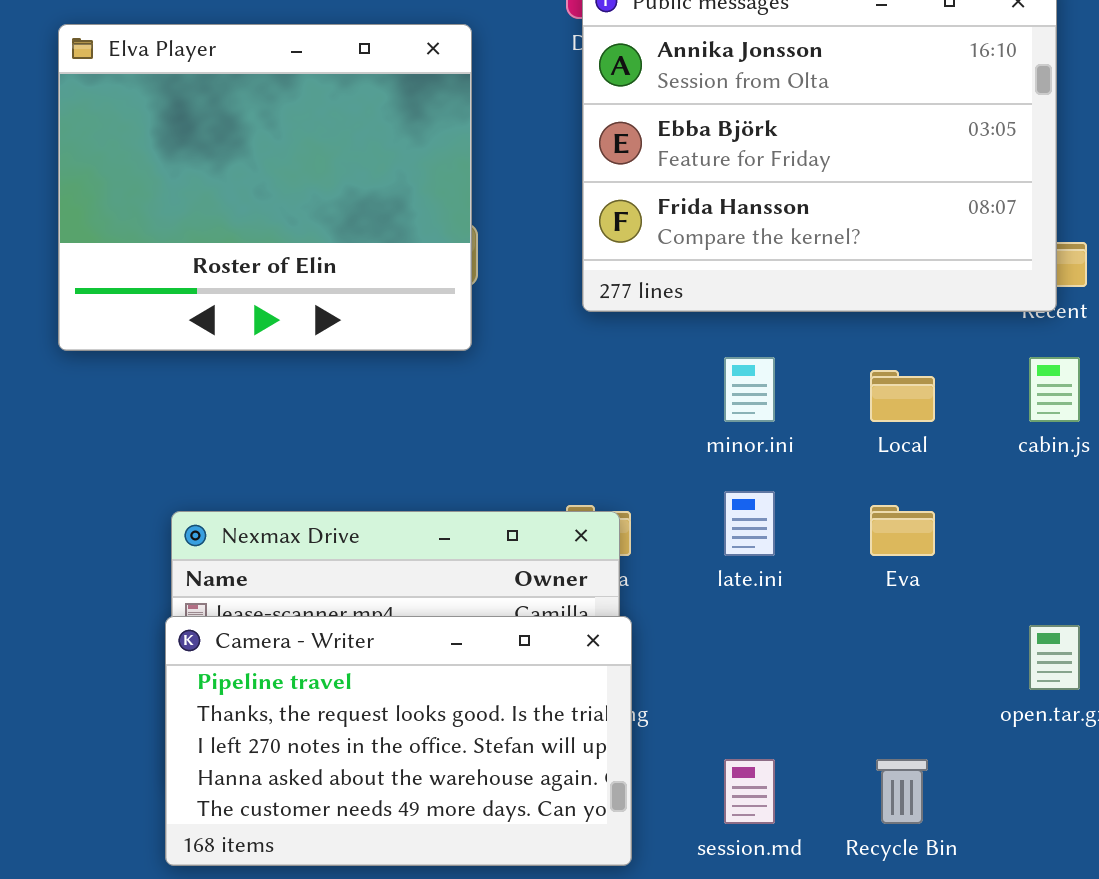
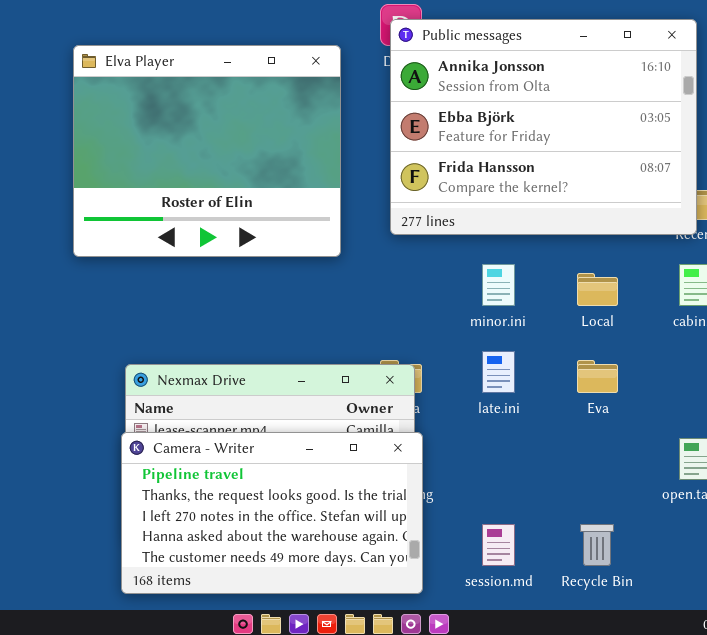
Elva Player: [58,24,472,351] -> [73,45,341,257], moved

